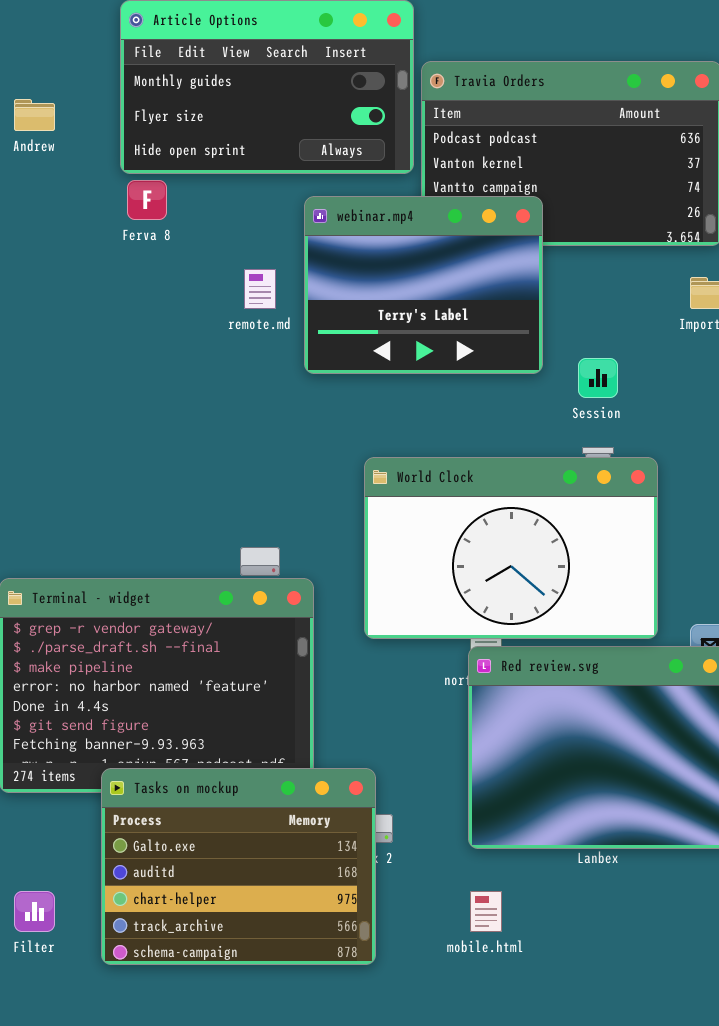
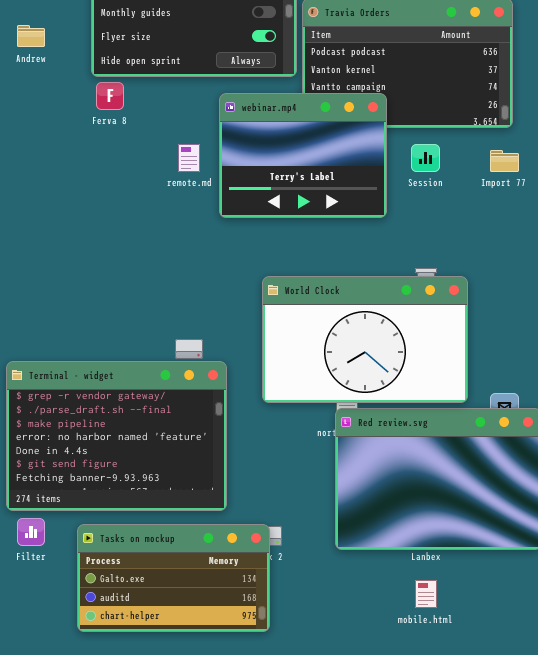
Session: [578,358,618,398] -> [411,144,440,172], moved
Tasks on mockup: [101,768,376,965] -> [77,524,270,632], resized
Filter: [14,891,55,932] -> [17,518,45,546], moved
mobile.html: [470,891,502,932] -> [415,580,437,608], moved

